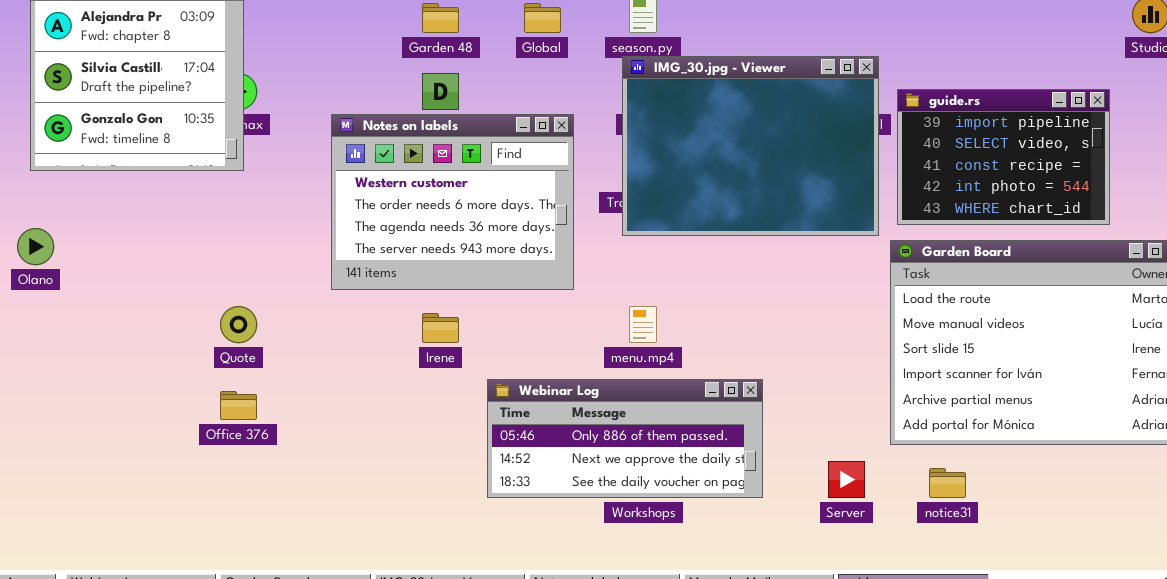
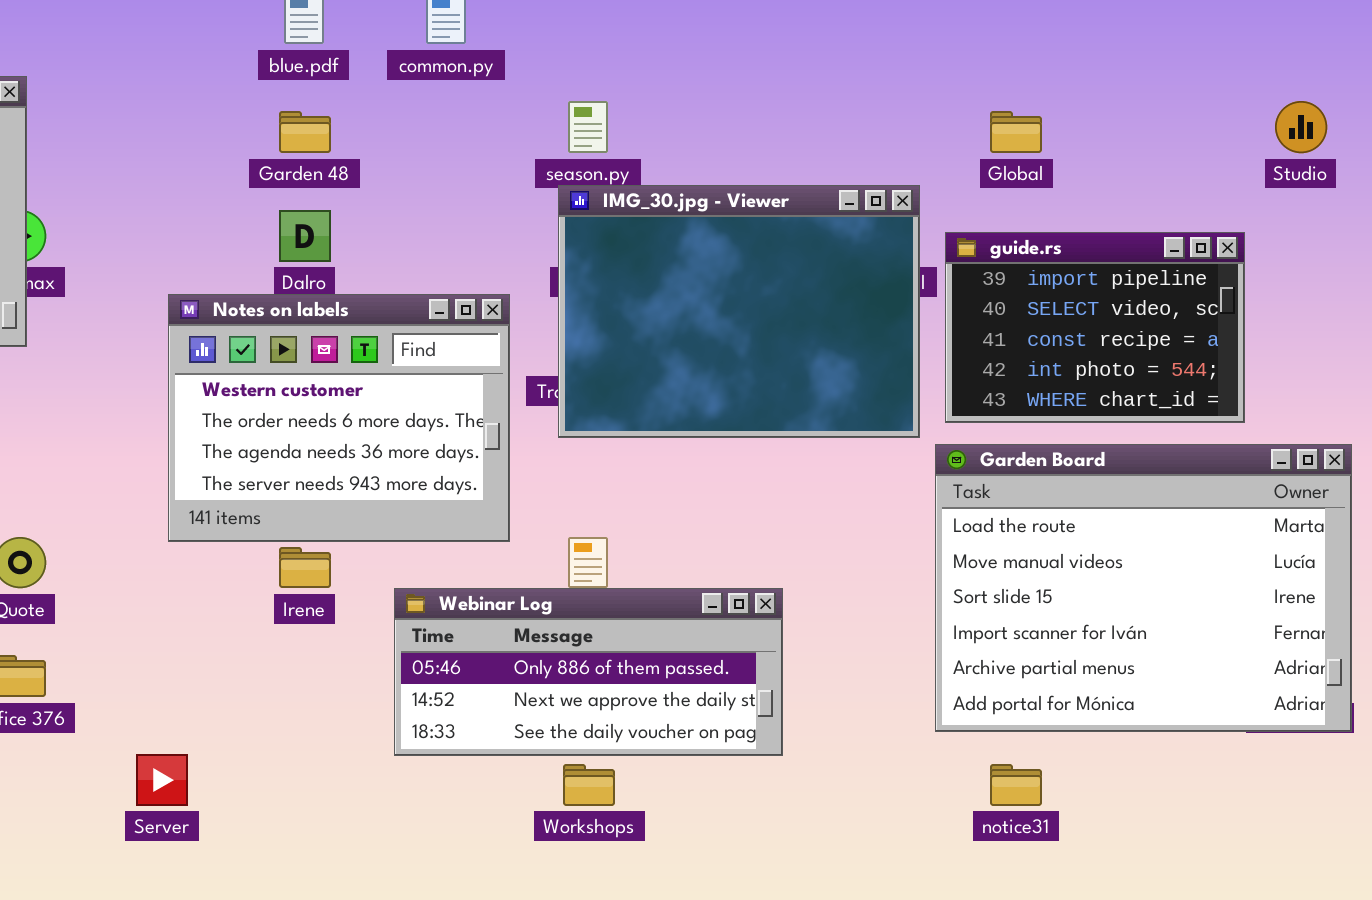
Global: [524,3,561,33] -> [990,111,1042,153], moved
Notes on labels: [331,114,574,290] -> [168,294,510,542], moved
Webinar Log: [487,379,763,498] -> [394,588,783,756], moved
Server: [828,461,865,498] -> [136,754,188,806], moved

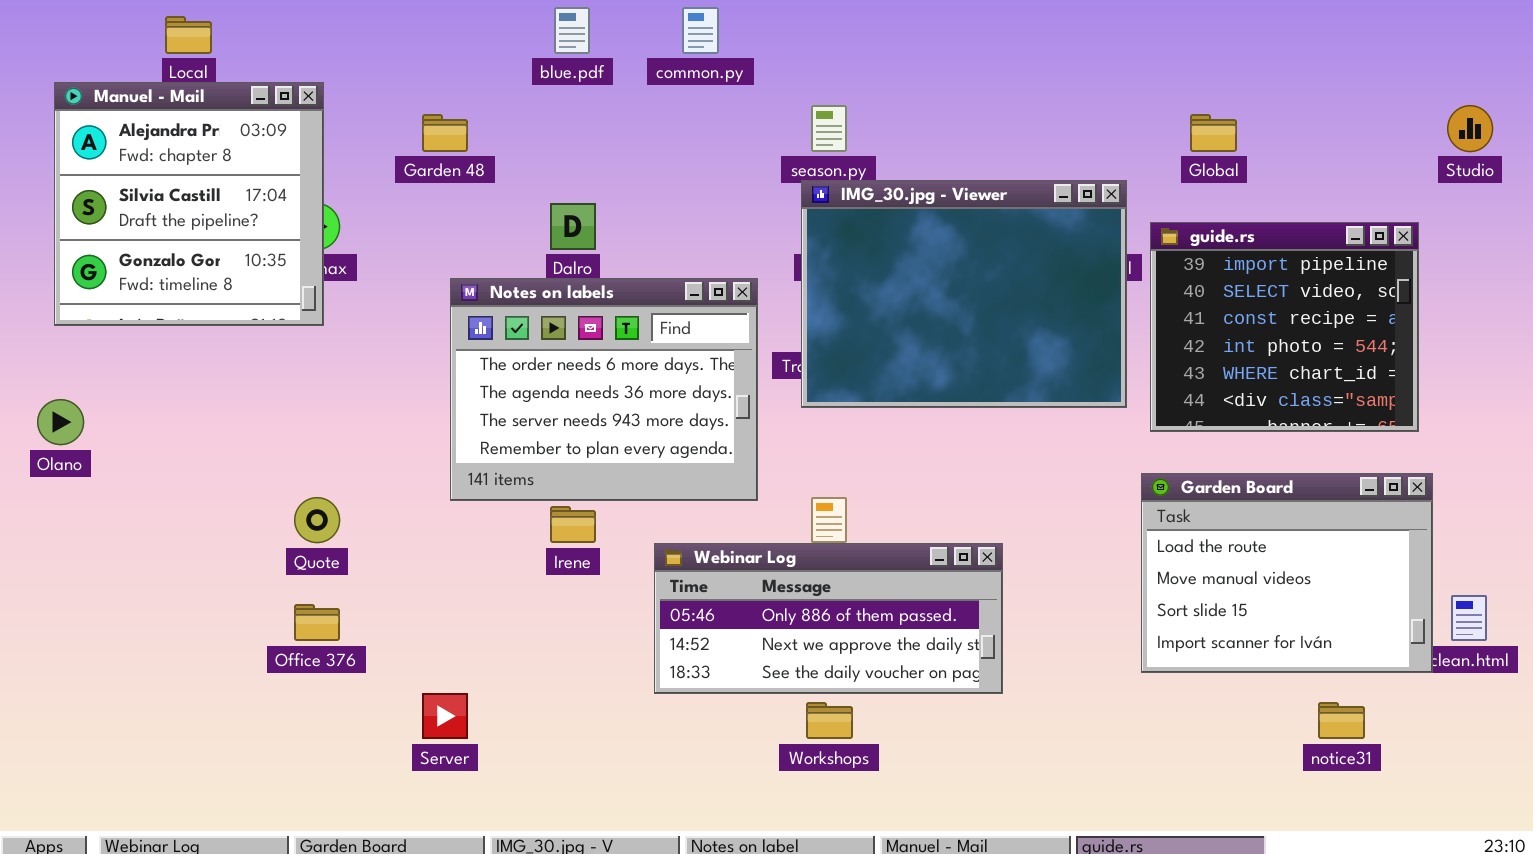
Garden 48: [279,111,331,153] -> [422,114,468,152], moved
guide.rs: [945,232,1245,423] -> [1150,222,1419,432], resized
Notes on labels: [168,294,510,542] -> [450,278,758,501], scrolled down 1 row
Garden Board: [935,444,1352,732] -> [1141,473,1433,673], resized
notice31: [990,764,1042,806] -> [1318,702,1365,739], moved

